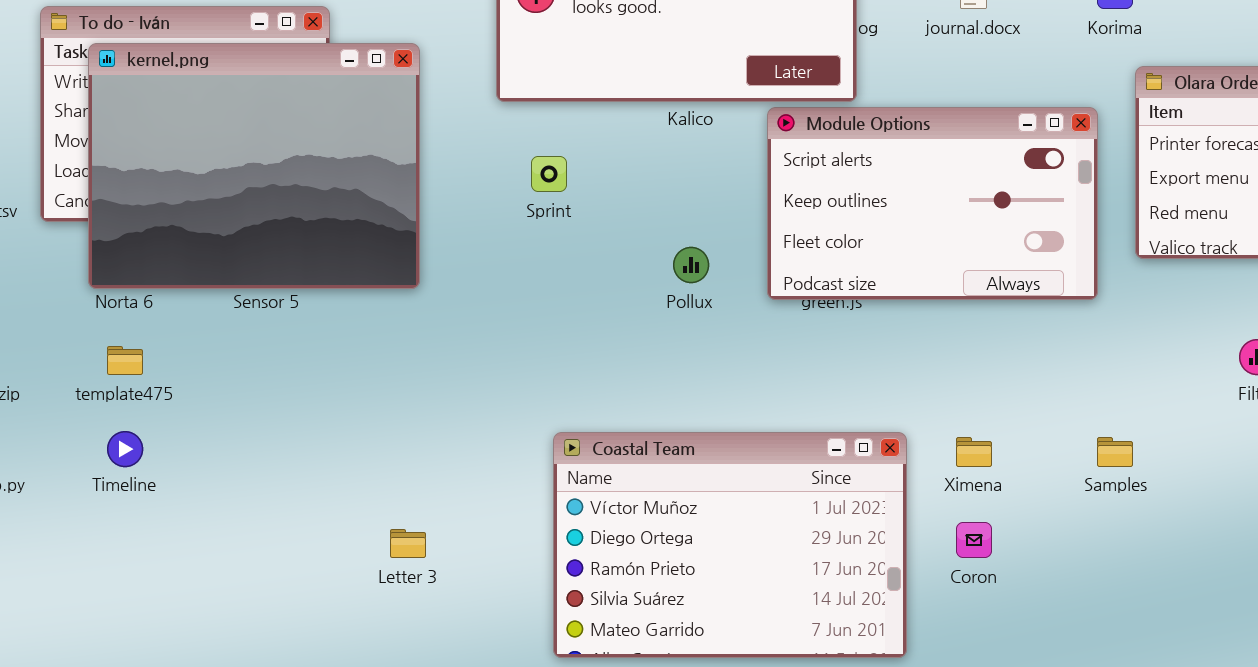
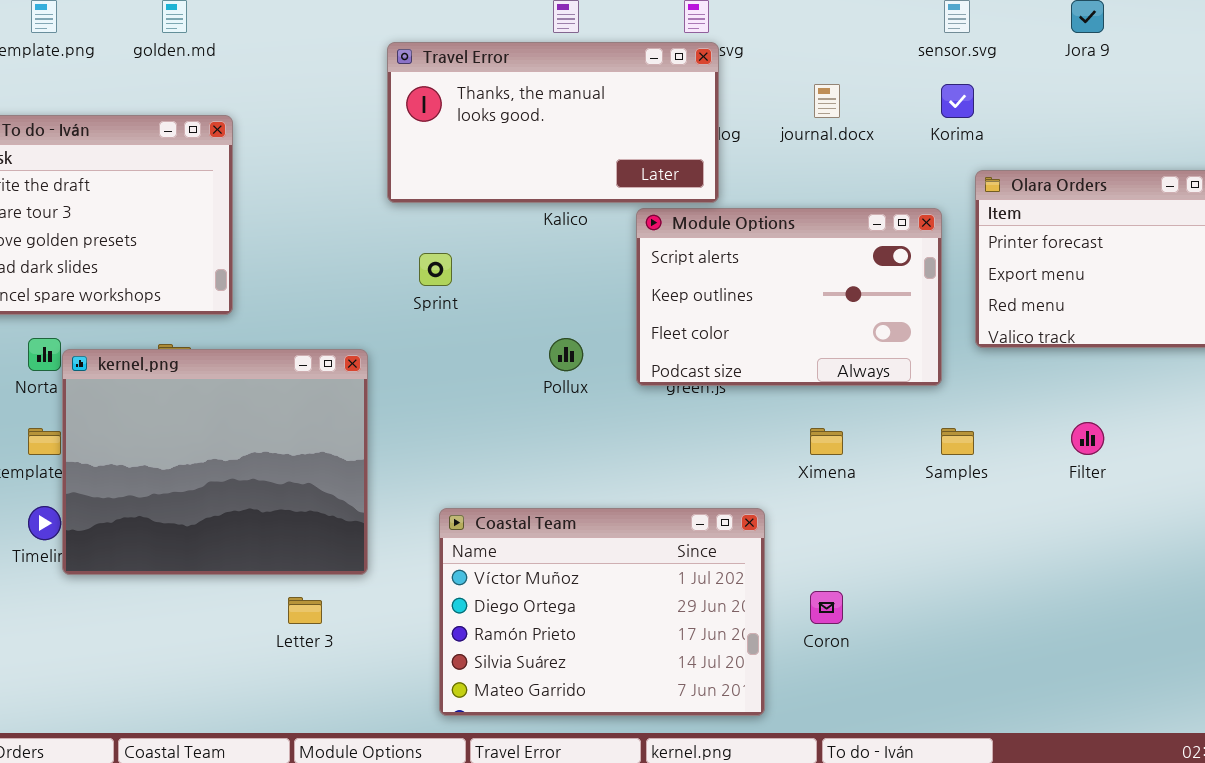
kernel.png: [88,43,420,289] -> [62,349,368,575], moved
Ximena: [956,437,992,467] -> [810,428,843,455], moved
Samples: [1097,437,1133,467] -> [941,428,974,455], moved

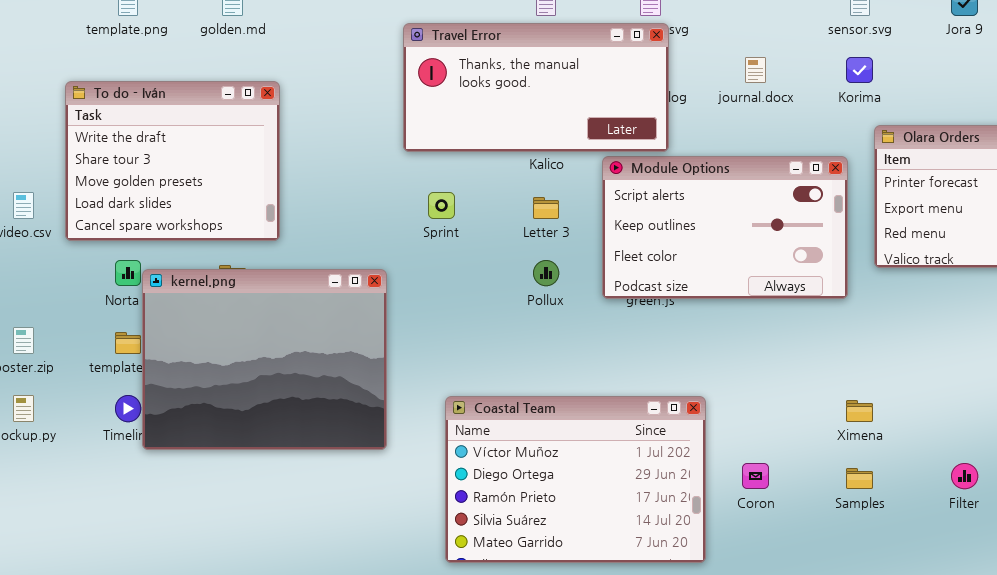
Filter: [1071,422,1104,455] -> [951,463,978,489], moved
Ximena: [810,428,843,455] -> [846,400,873,422], moved
Samples: [941,428,974,455] -> [846,468,873,489], moved
Letter 3: [288,597,322,624] -> [533,197,559,219], moved

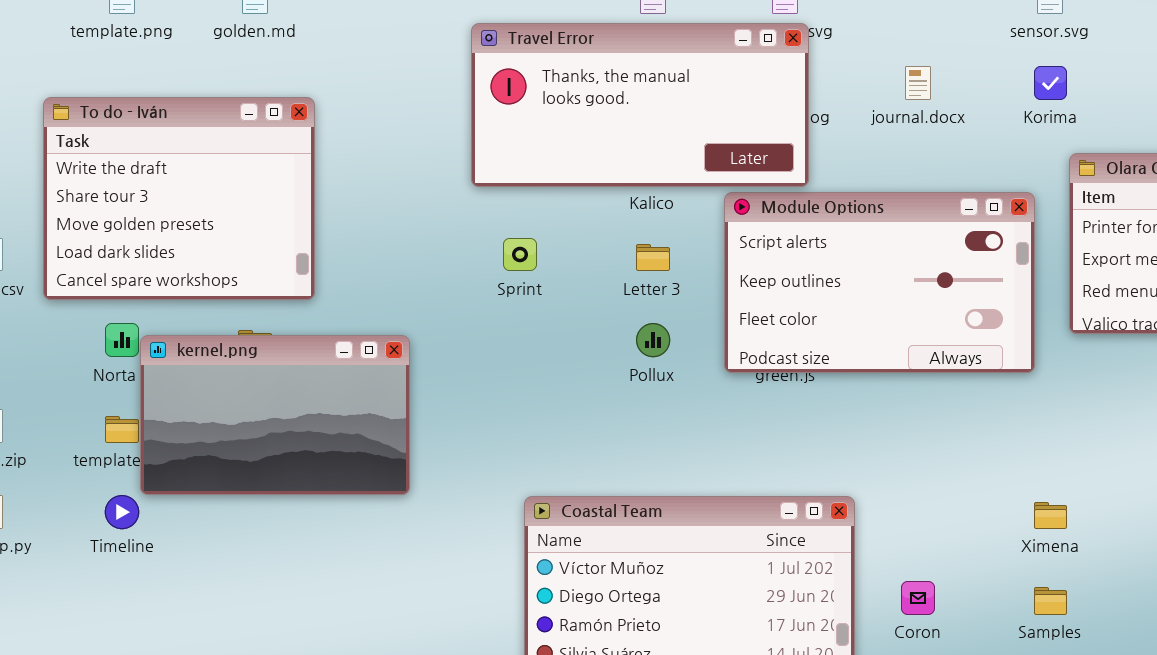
kernel.png: [142,269,387,450] -> [140,335,410,495], resized

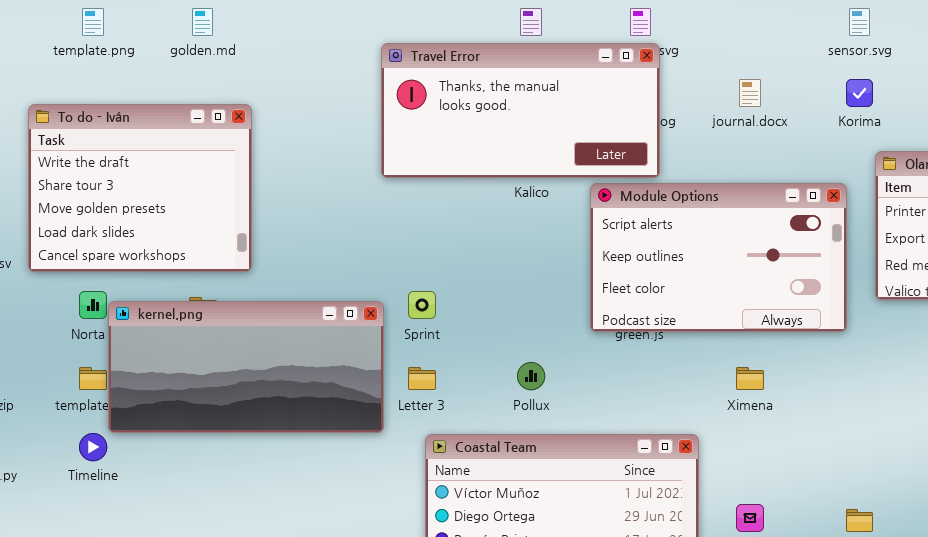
Sprint: [503,238,537,271] -> [408,291,436,319], moved
Letter 3: [636,244,670,271] -> [408,367,436,390], moved
Pollux: [636,323,670,357] -> [517,362,545,390], moved
kernel.png: [140,335,410,495] -> [108,301,384,433], resized
Ximena: [1034,502,1067,529] -> [736,367,764,390], moved

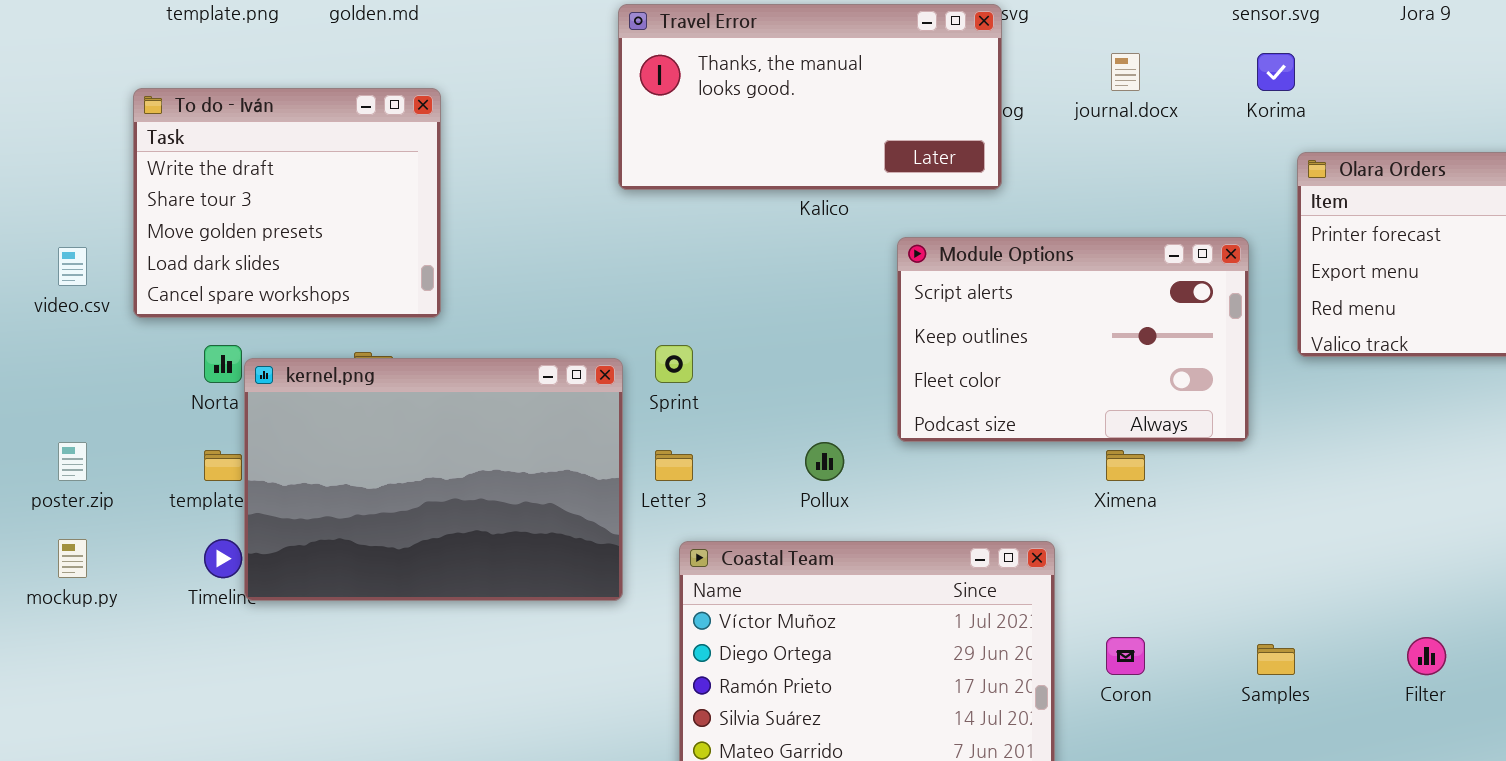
Module Options: [590,183,847,332] -> [897,237,1249,442], moved
kernel.png: [108,301,384,433] -> [244,358,623,601], resized

